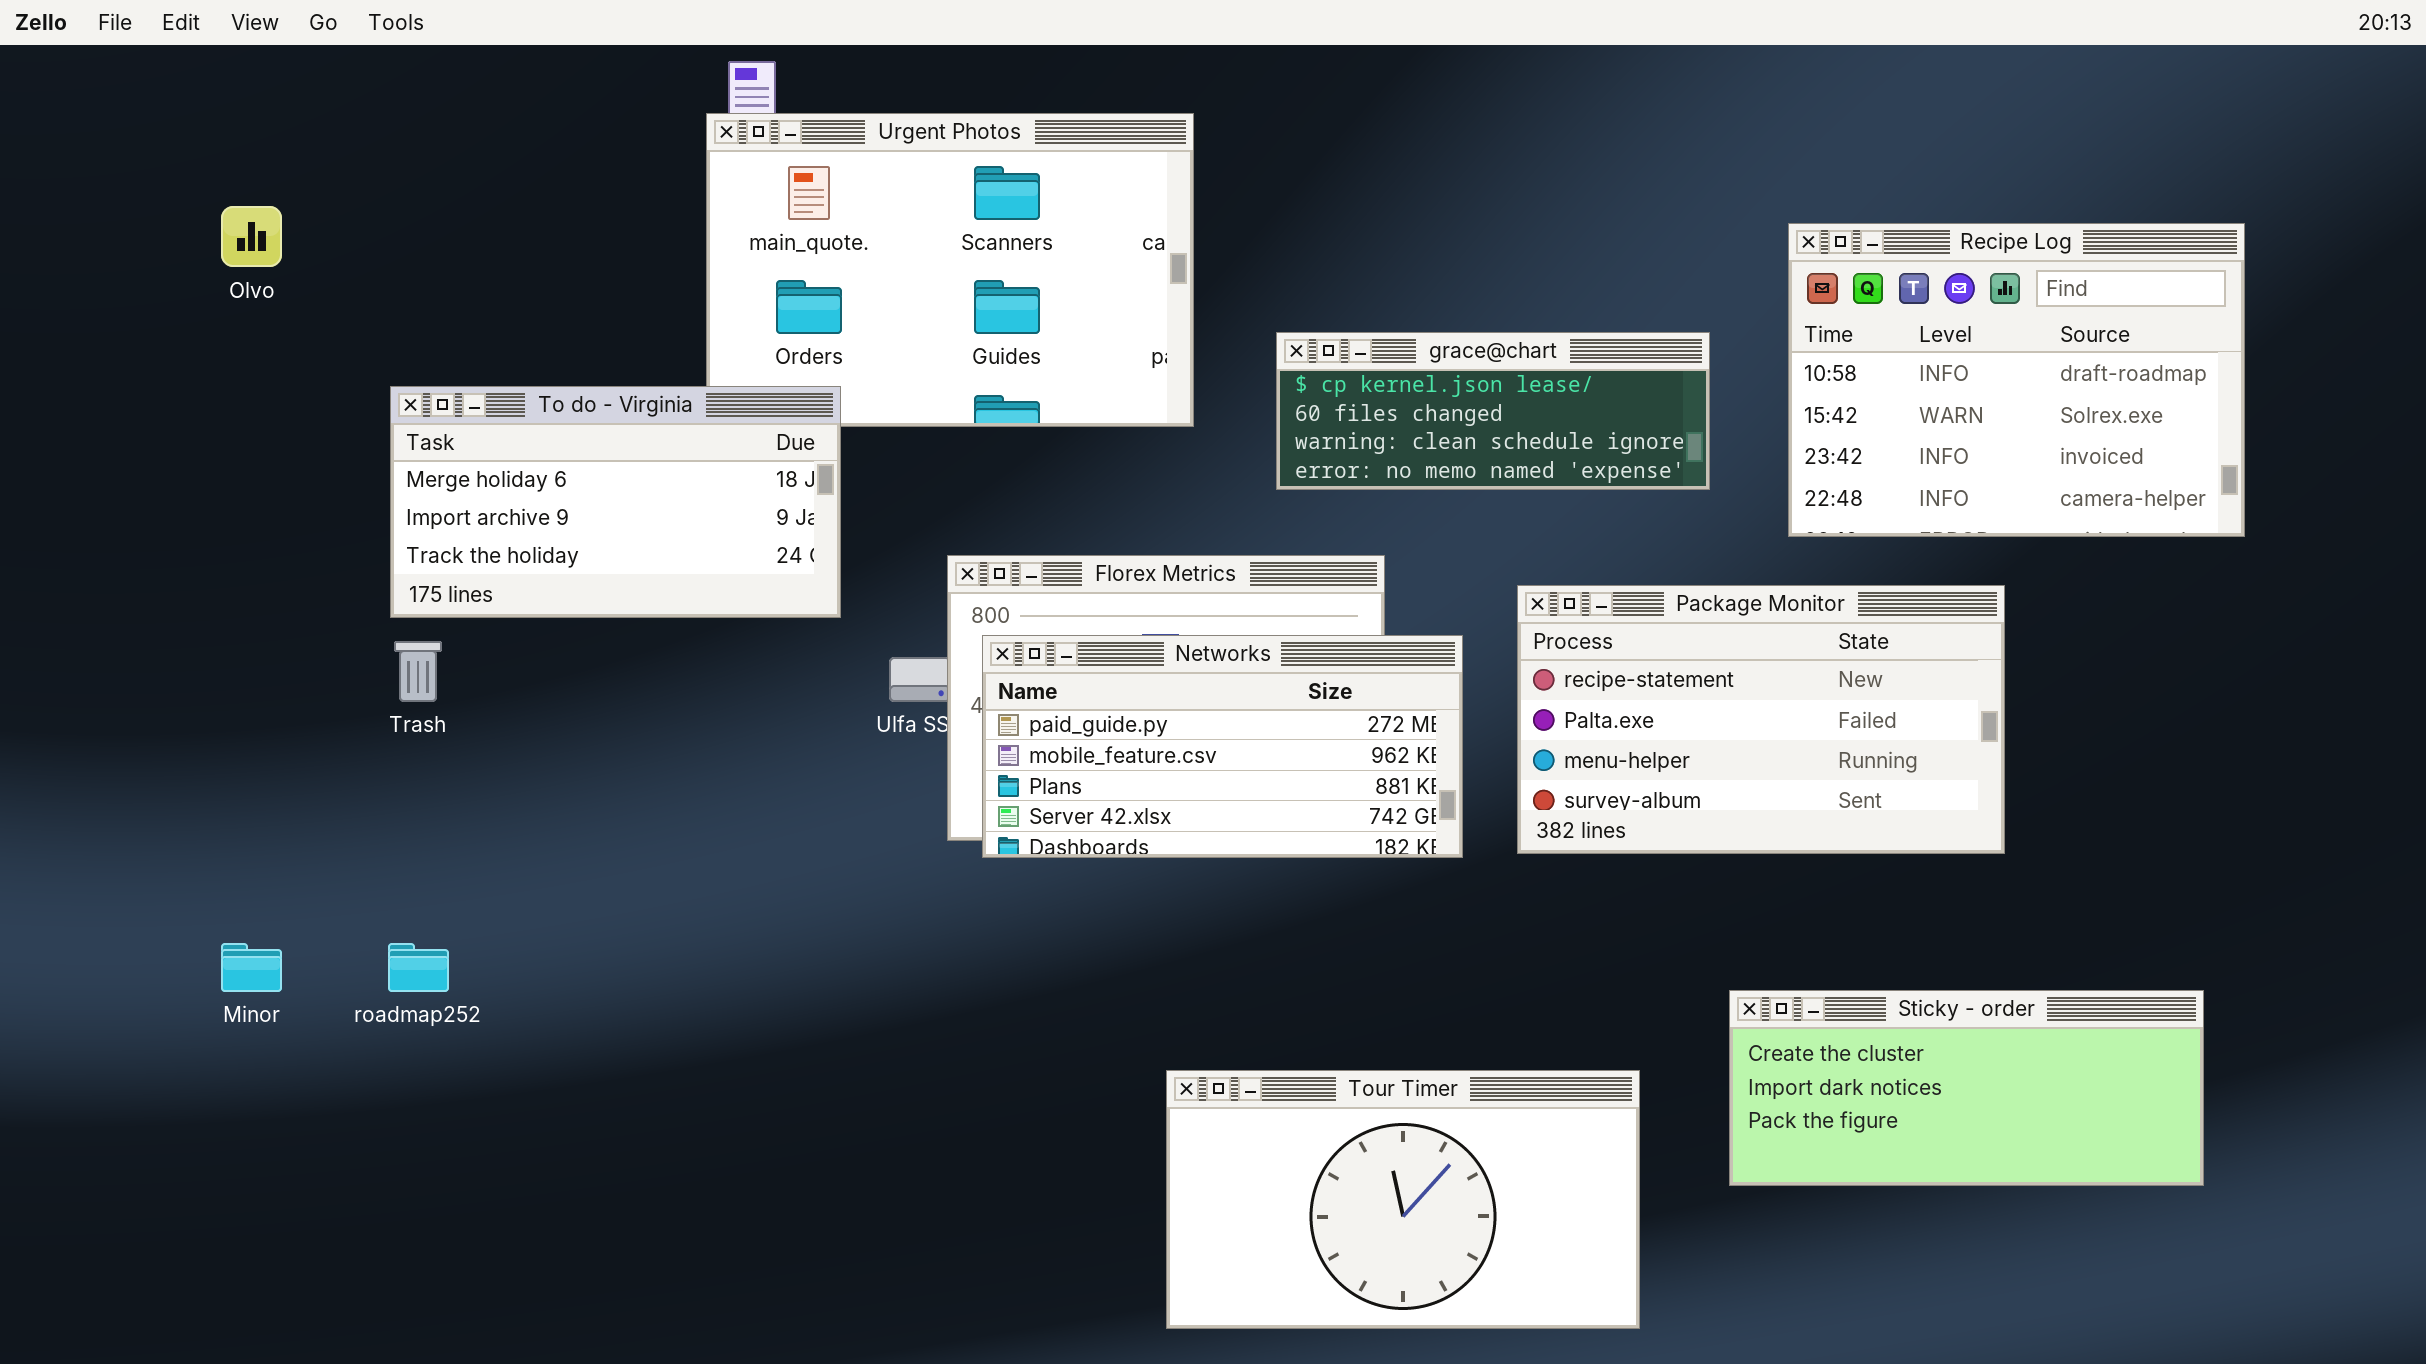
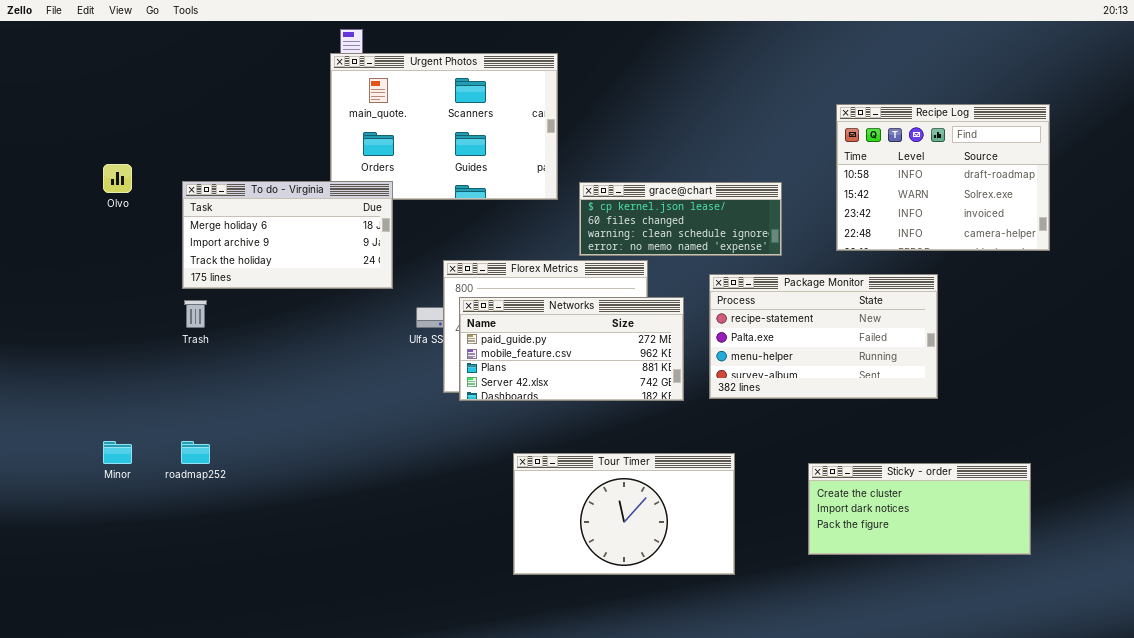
Olvo: [221,206,282,267] -> [103,164,132,193], moved
grace@chart: [1276,332,1710,490] -> [579,182,782,256], moved
Tour Timer: [1166,1070,1640,1329] -> [513,453,735,575], moved

